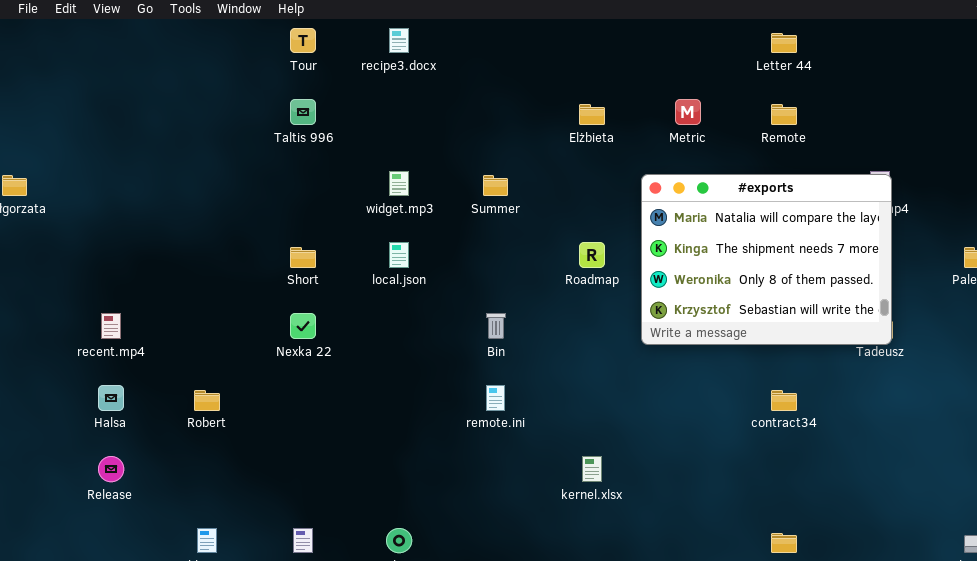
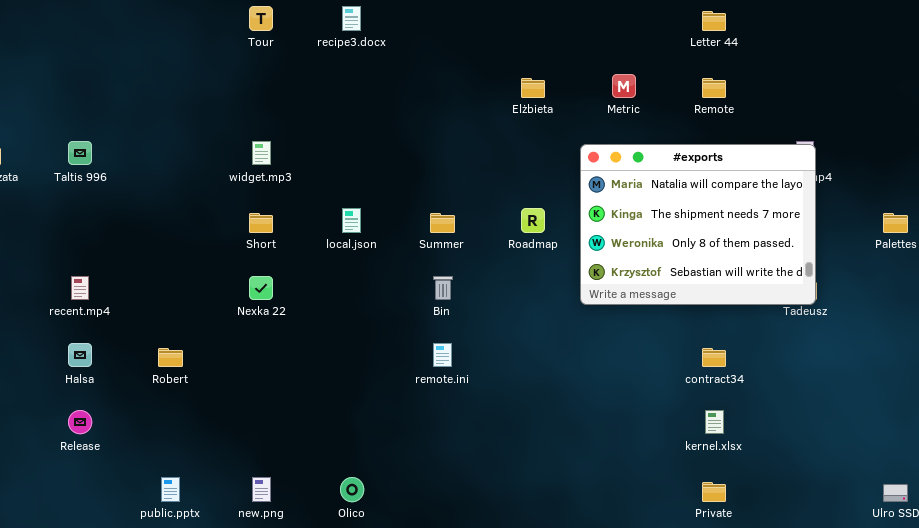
Taltis 996: [290,99,316,125] -> [68,141,92,165], moved
widget.mp3: [389,171,409,196] -> [252,141,271,165], moved
Summer: [483,175,508,196] -> [430,213,455,233], moved
kernel.xlsx: [582,456,602,482] -> [705,410,724,434], moved

